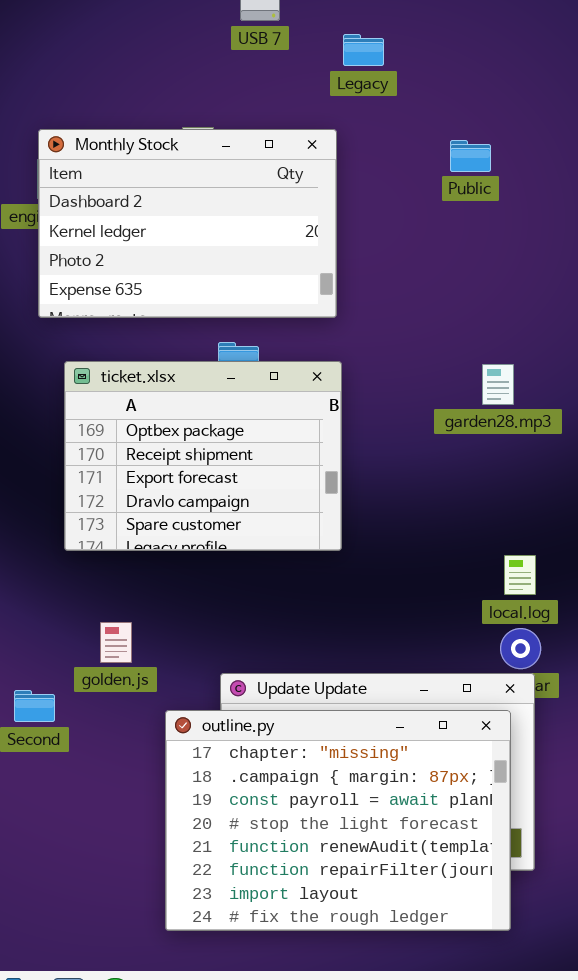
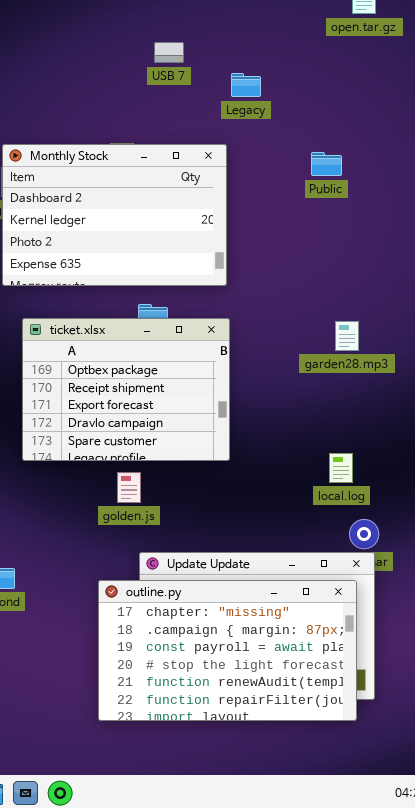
local.log: [504,555,536,595] -> [329,453,353,483], moved
golden.js: [100,622,132,663] -> [117,472,141,503], moved
outline.py: [165,710,511,931] -> [98,580,357,721], resized

